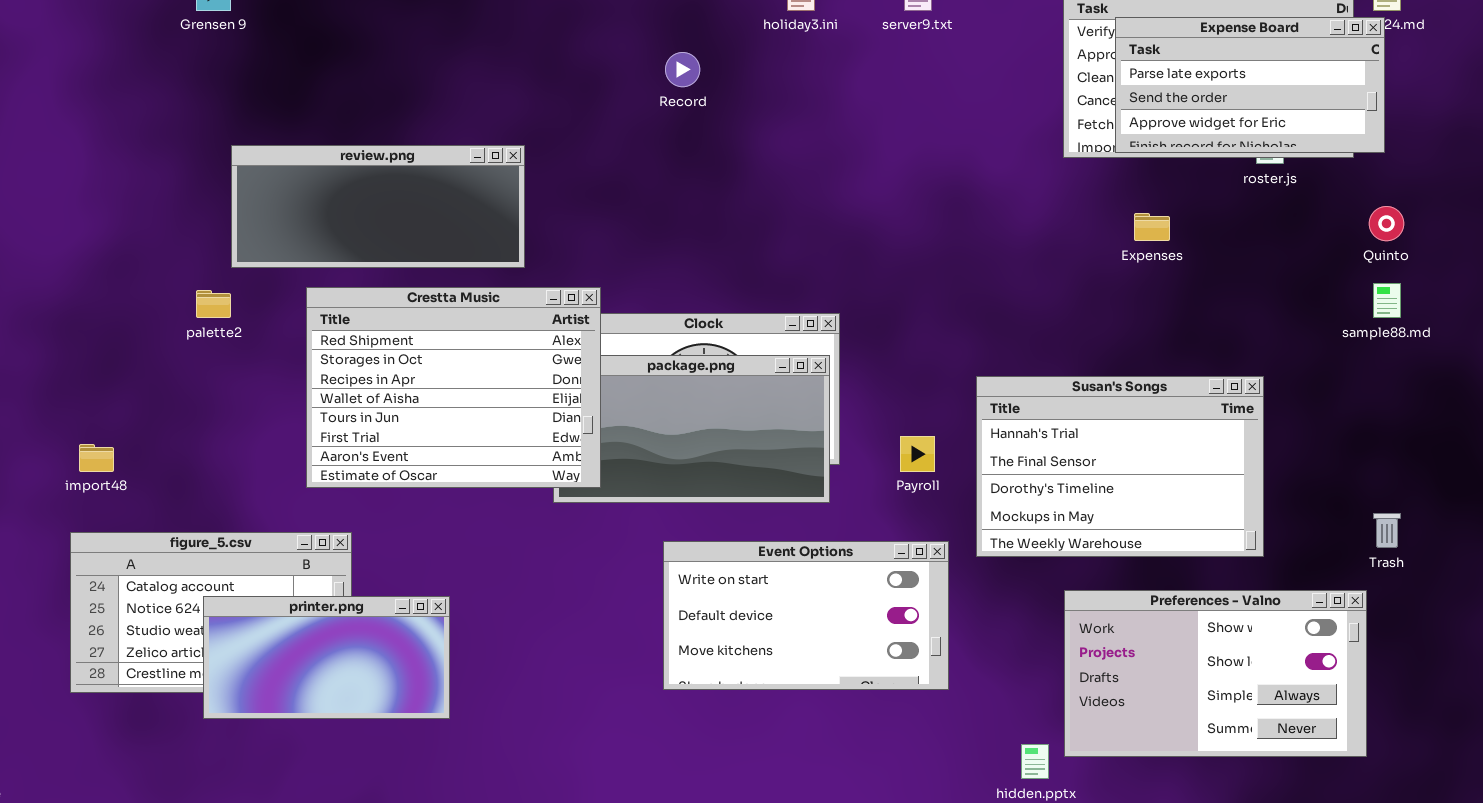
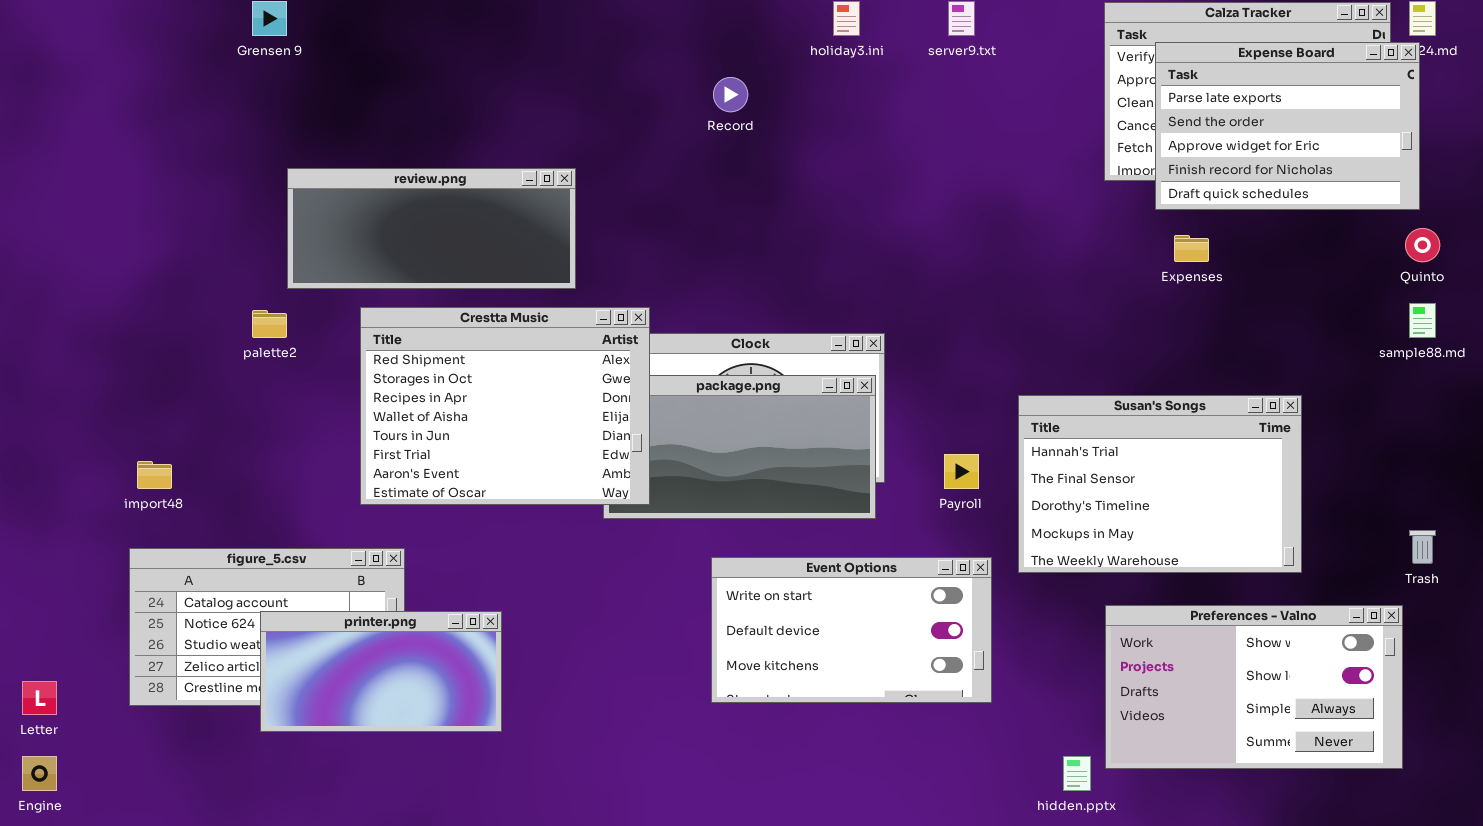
Expense Board: [1115,17,1385,153] -> [1155,42,1420,210], resized

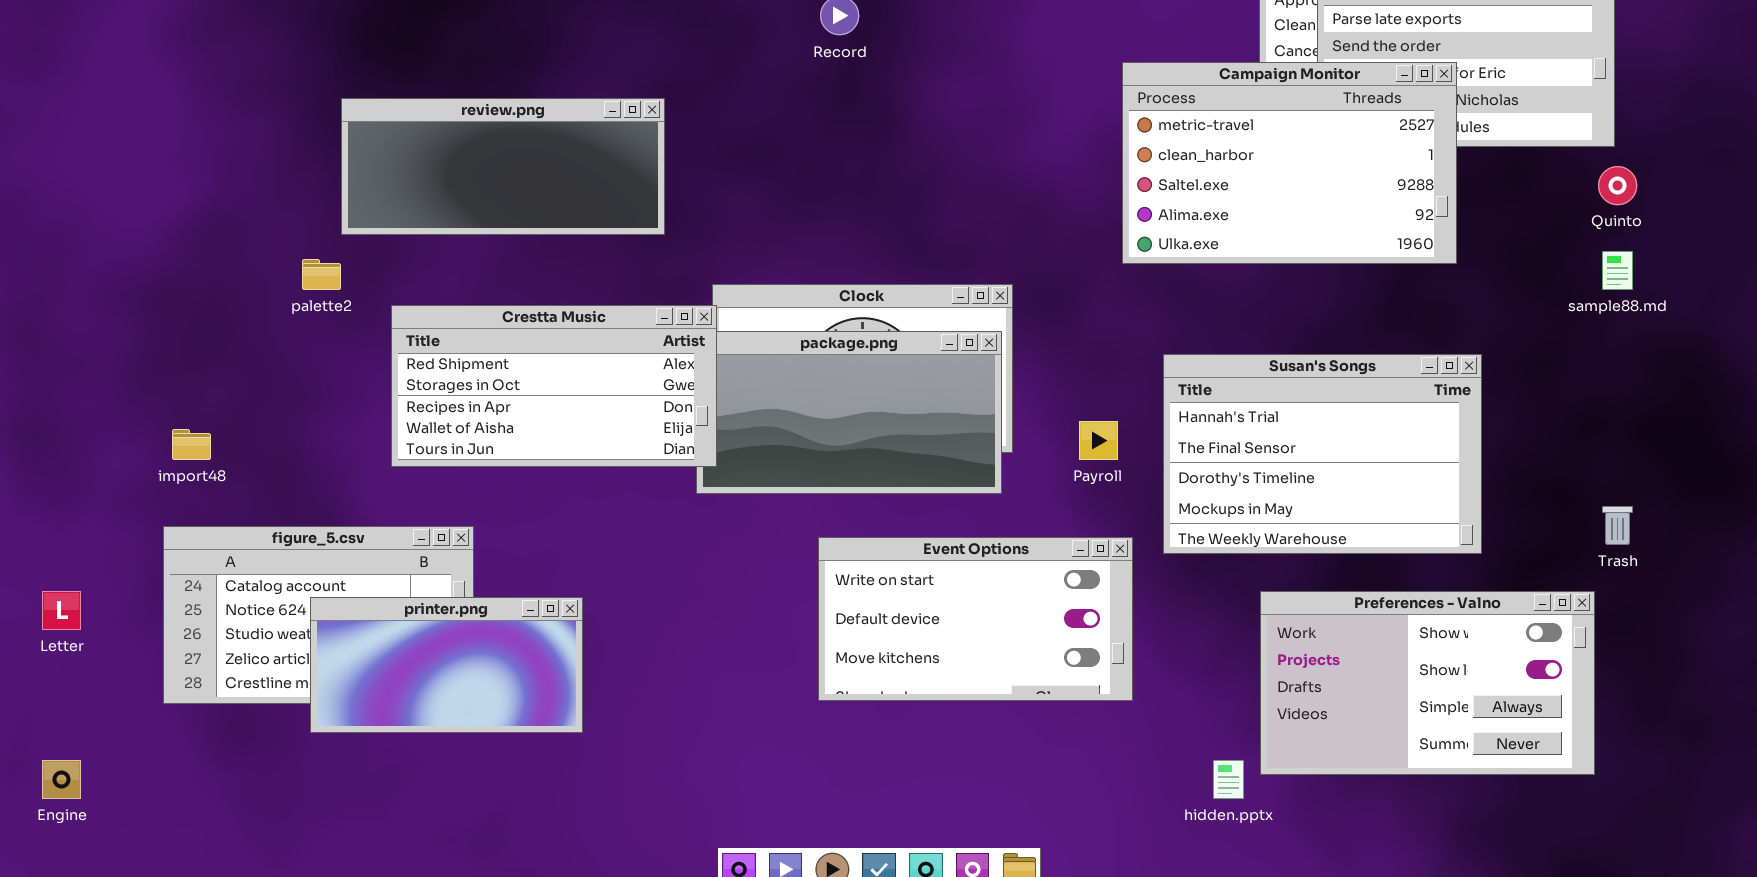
Campaign Monitor: none -> [1122,62,1457,264], opened
Crestta Music: [360,307,650,505] -> [391,305,717,467], moved, resized
Letter: [22,681,57,715] -> [42,591,81,630], moved

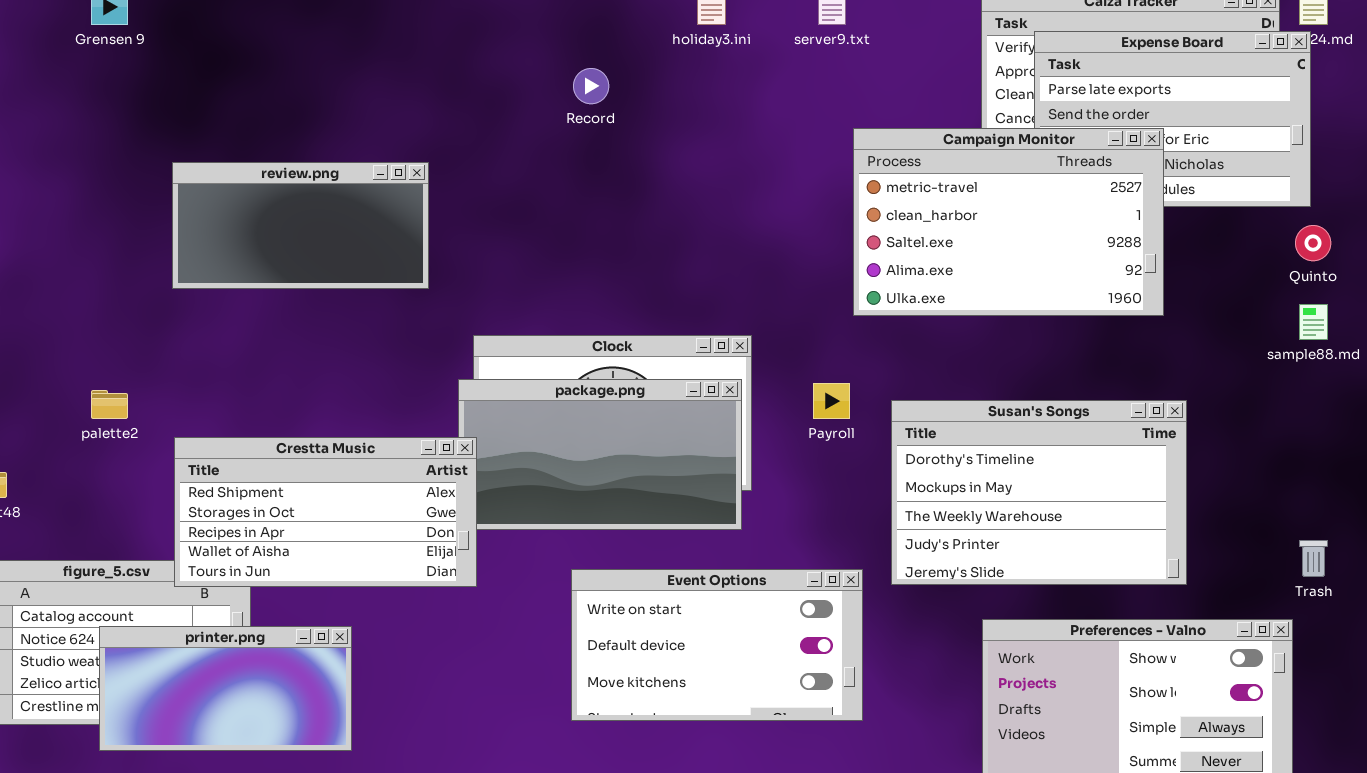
review.png: [341,98,665,235] -> [172,162,429,289], resized
palette2: [302,259,341,290] -> [91,390,128,419], moved
Crestta Music: [391,305,717,467] -> [174,437,477,587], moved
Susan's Songs: [1163,354,1482,554] -> [891,400,1187,585], scrolled down 2 rows
Payroll: [1079,421,1118,460] -> [813,383,850,419], moved

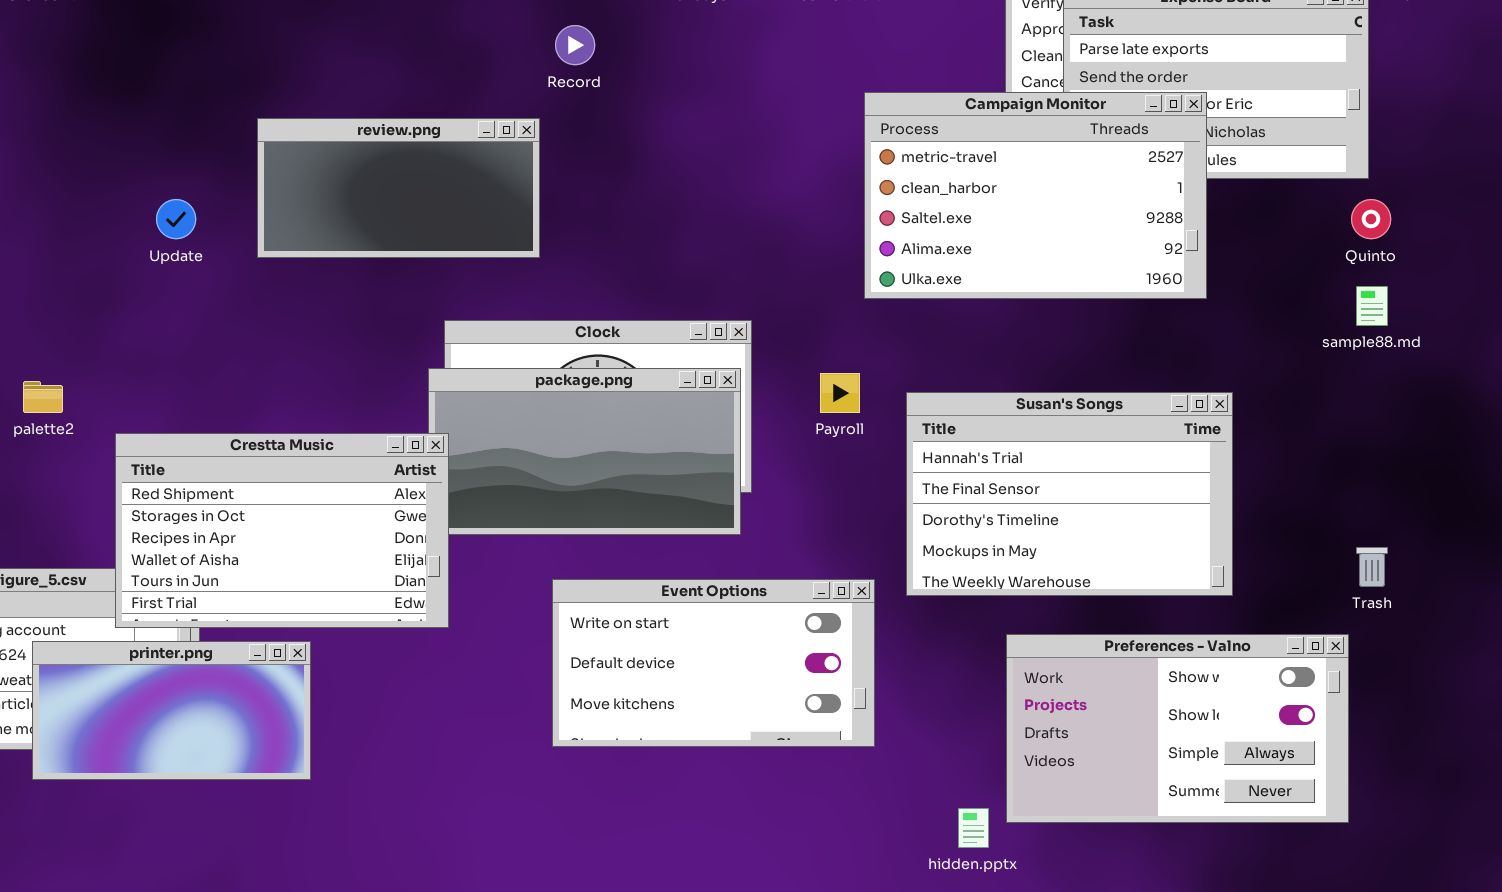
review.png: [172,162,429,289] -> [257,118,540,258], moved
Susan's Songs: [891,400,1187,585] -> [906,392,1233,596], scrolled up 2 rows
Crestta Music: [174,437,477,587] -> [115,433,449,628], resized

